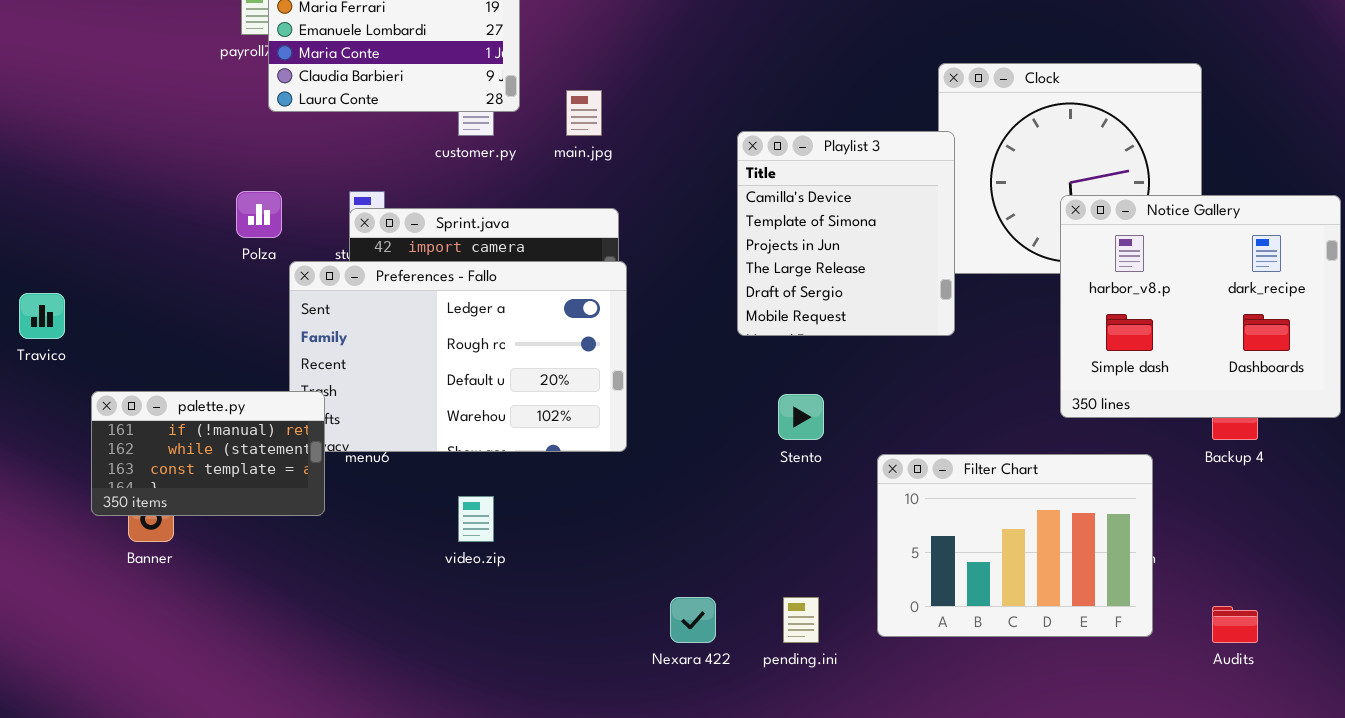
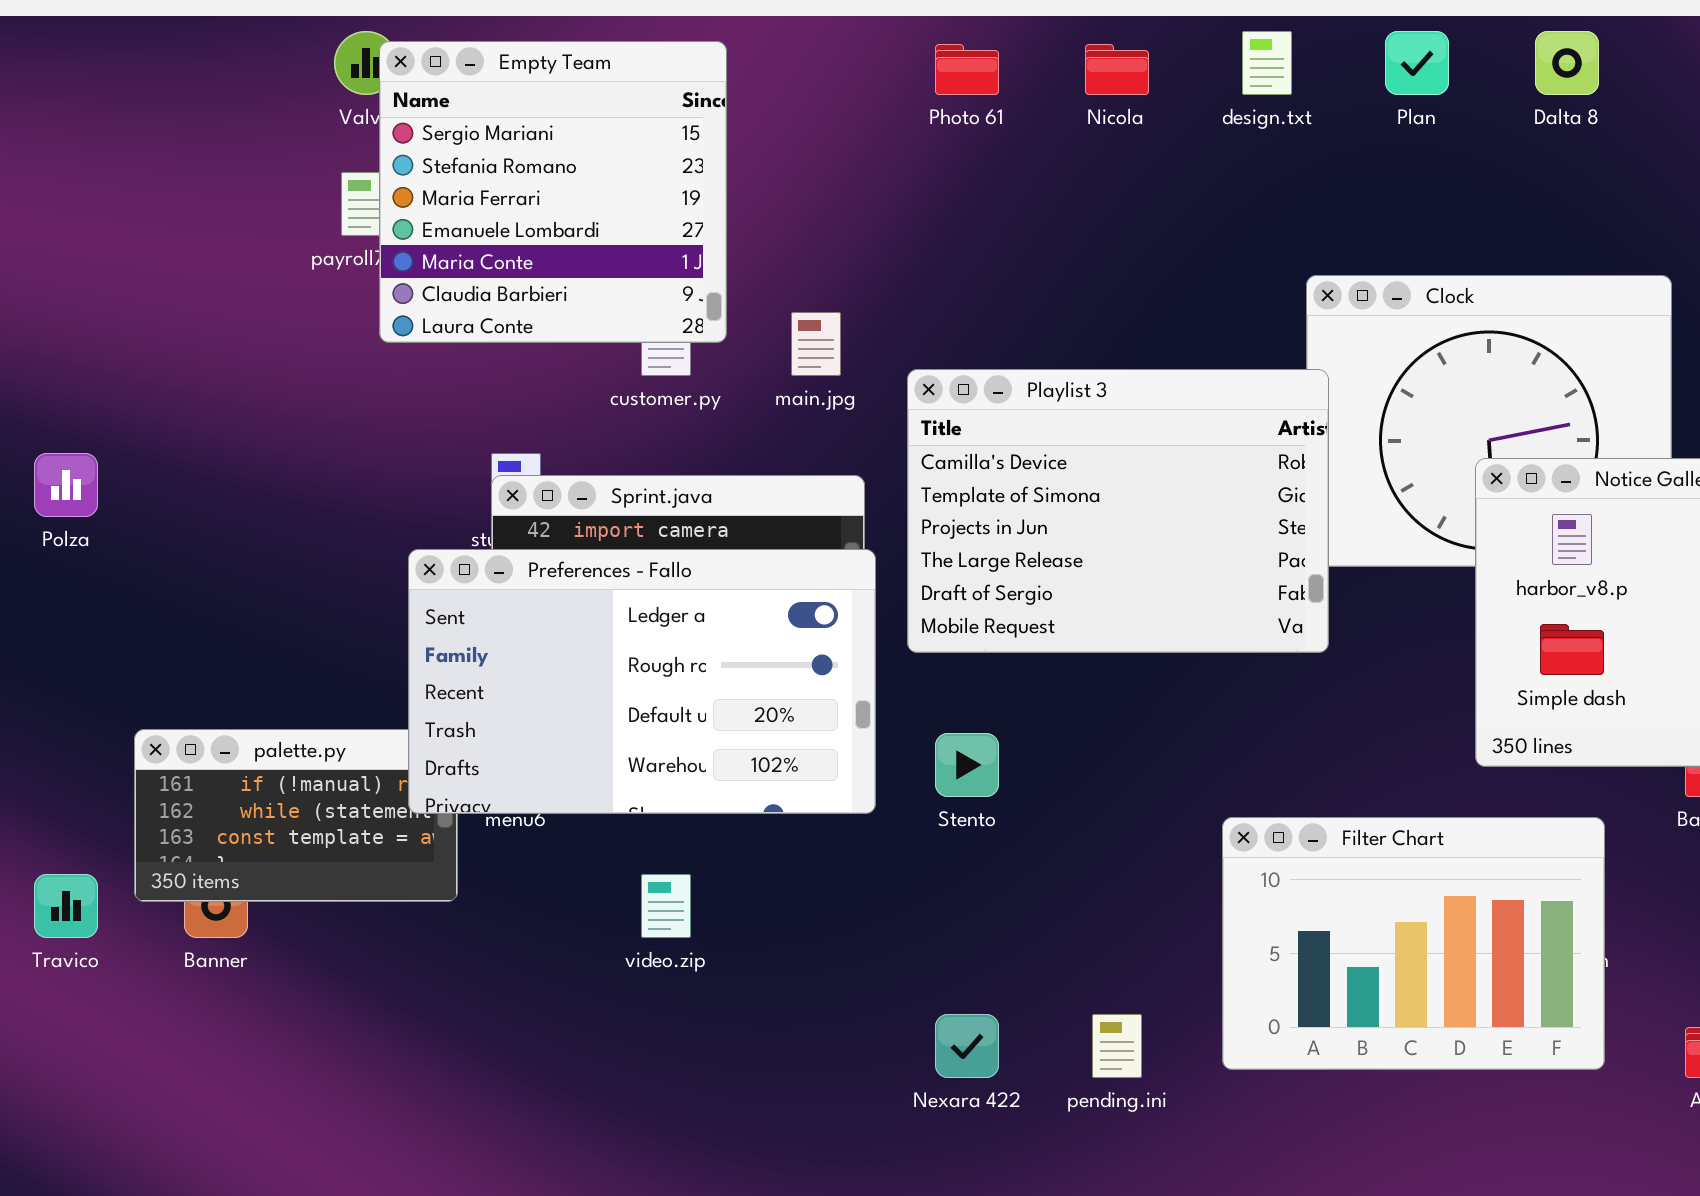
Playlist 3: [737,131,955,336] -> [907,369,1329,653], resized
Polza: [236,191,282,238] -> [34,453,98,517], moved
Preferences - Fallo: [289,261,627,452] -> [408,549,876,814], raised
Travico: [19,293,65,339] -> [34,874,98,938], moved
Stento: [778,394,824,440] -> [935,733,999,797], moved

